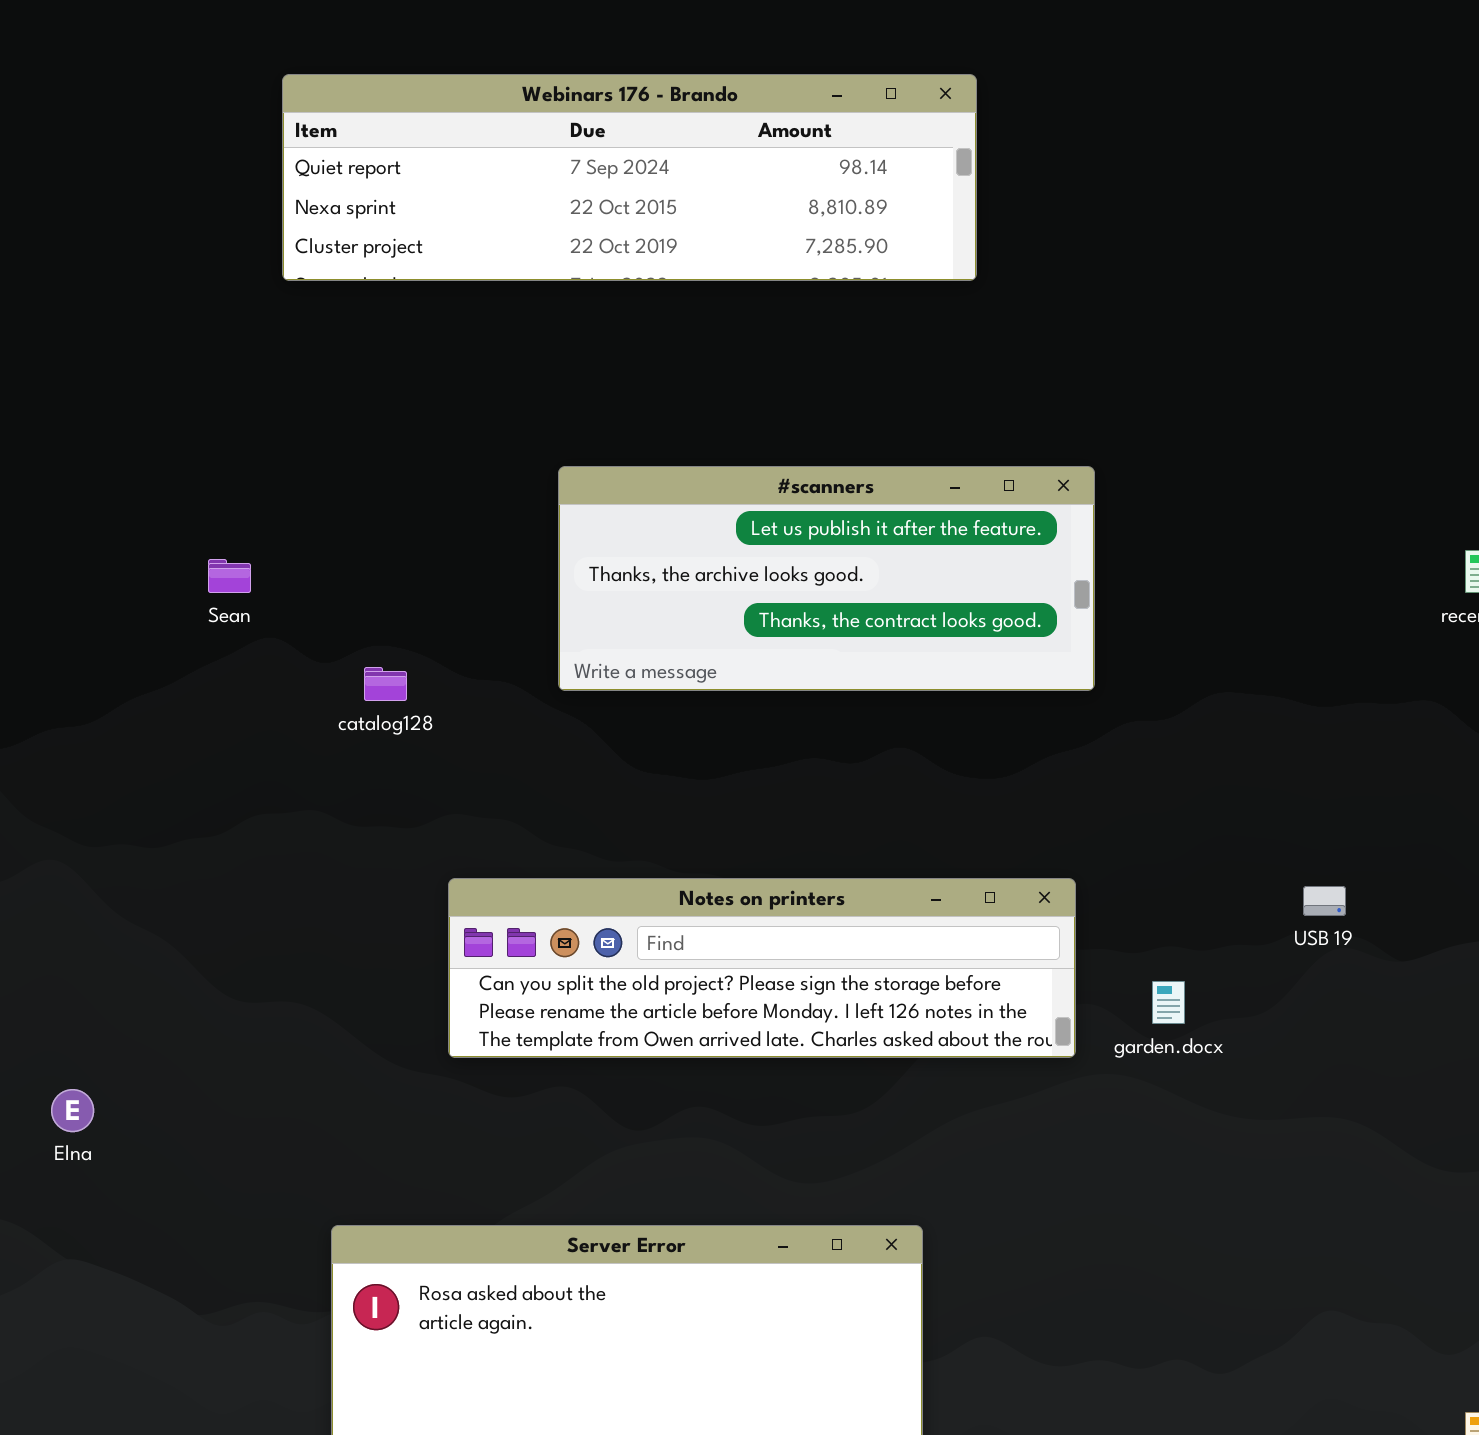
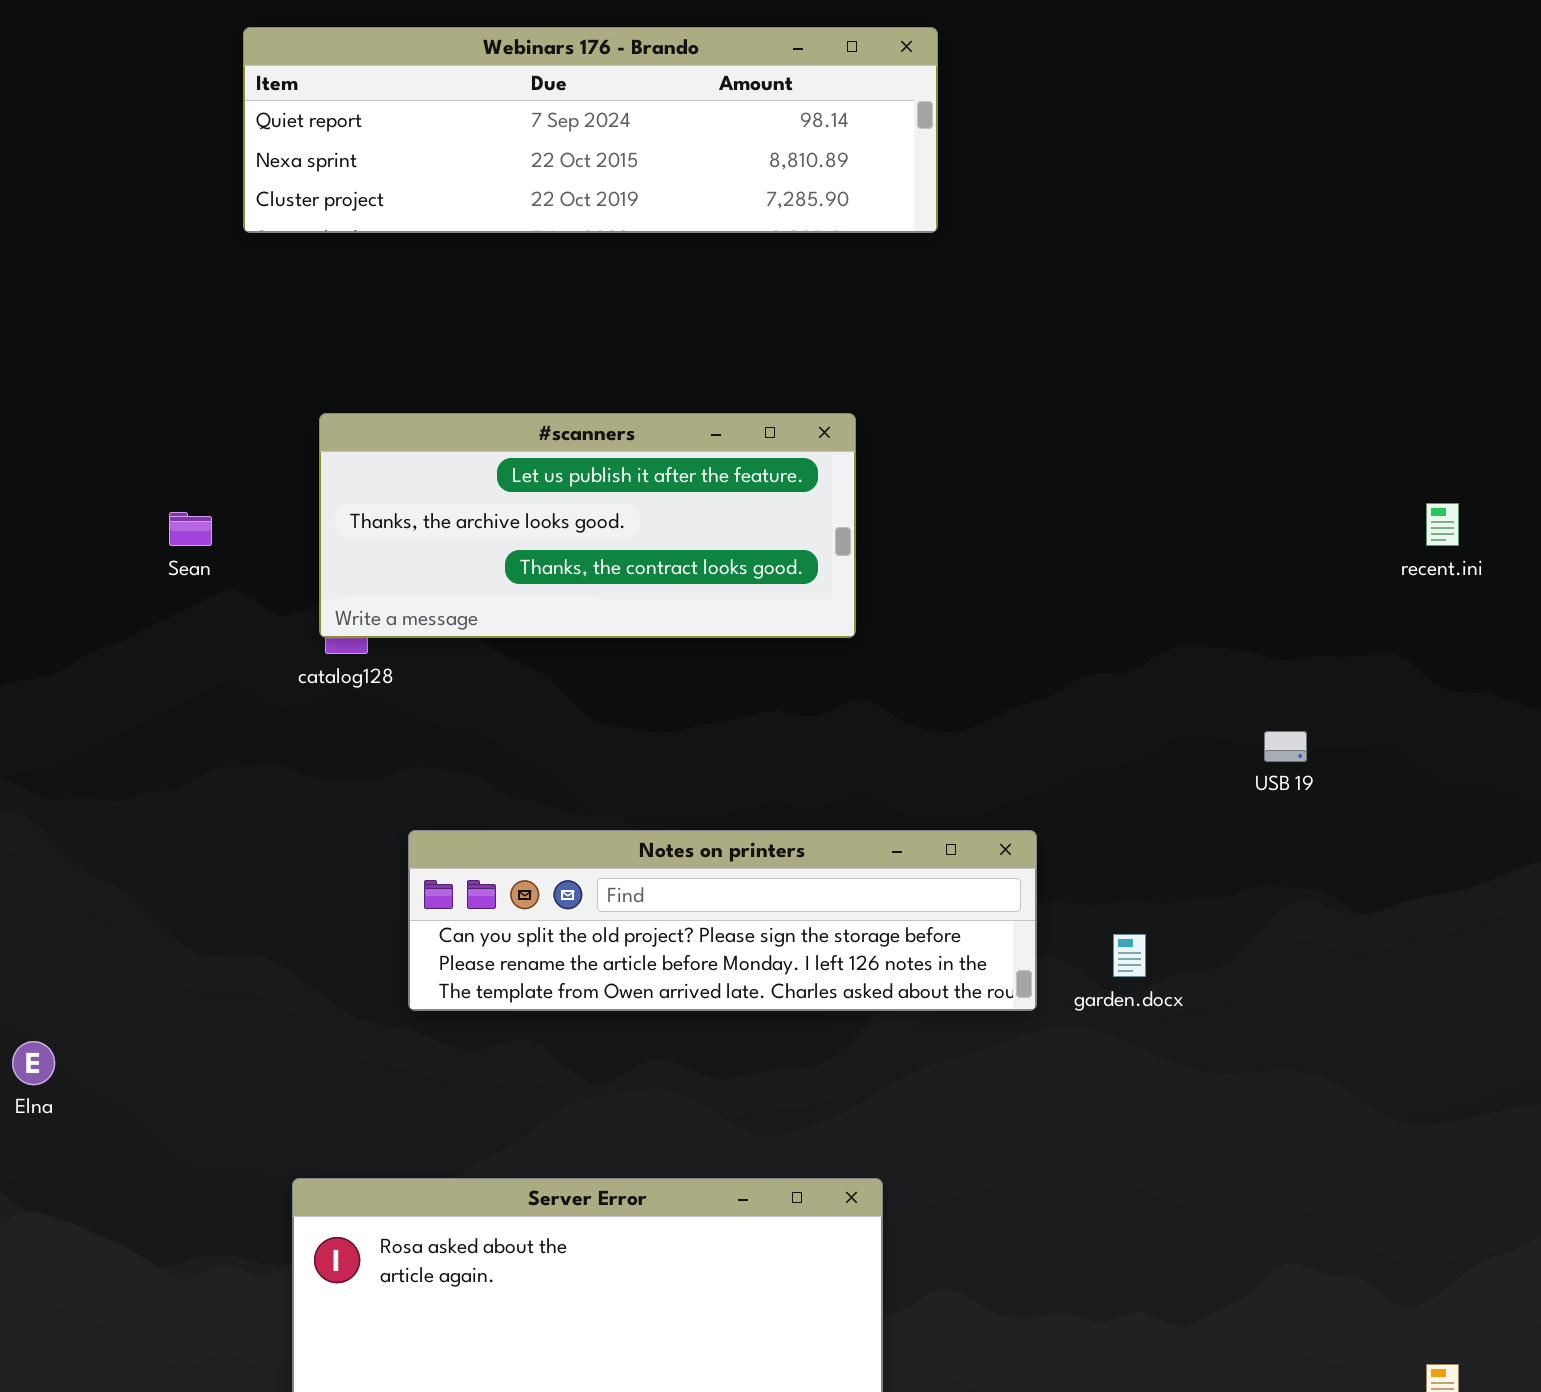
#scanners: [558,466,1095,691] -> [319,413,856,638], moved
USB 19: [1303,886,1346,916] -> [1264,731,1307,762], moved

